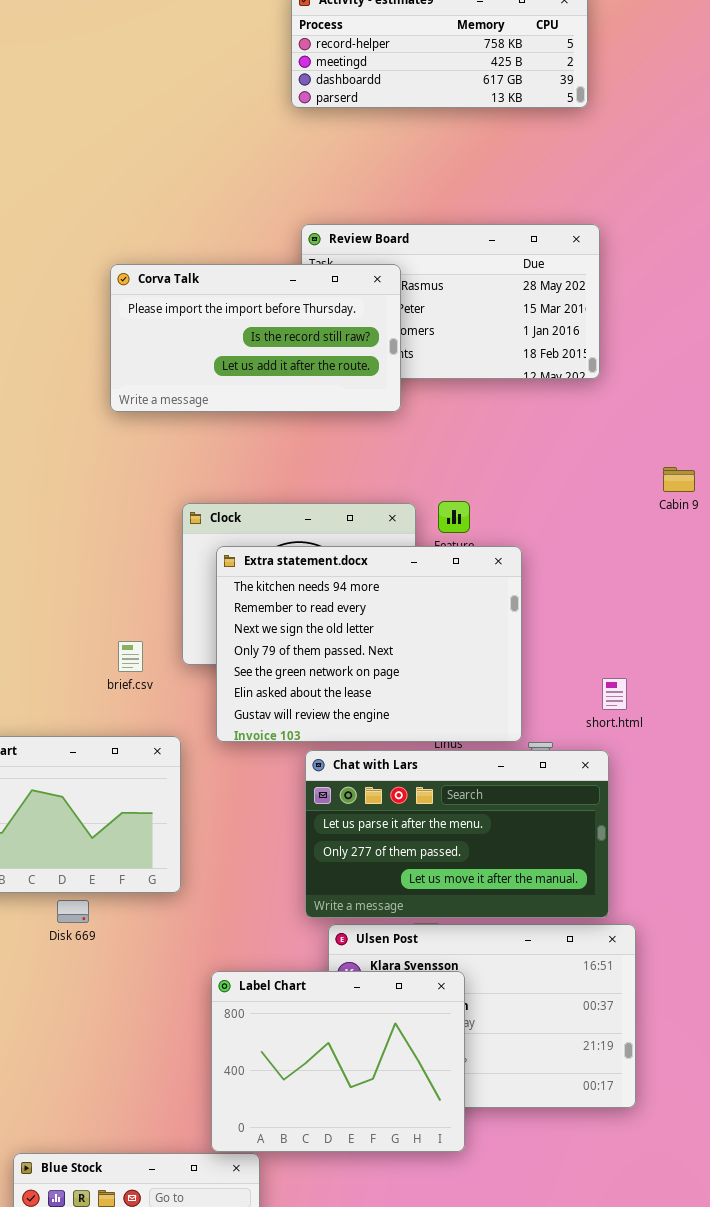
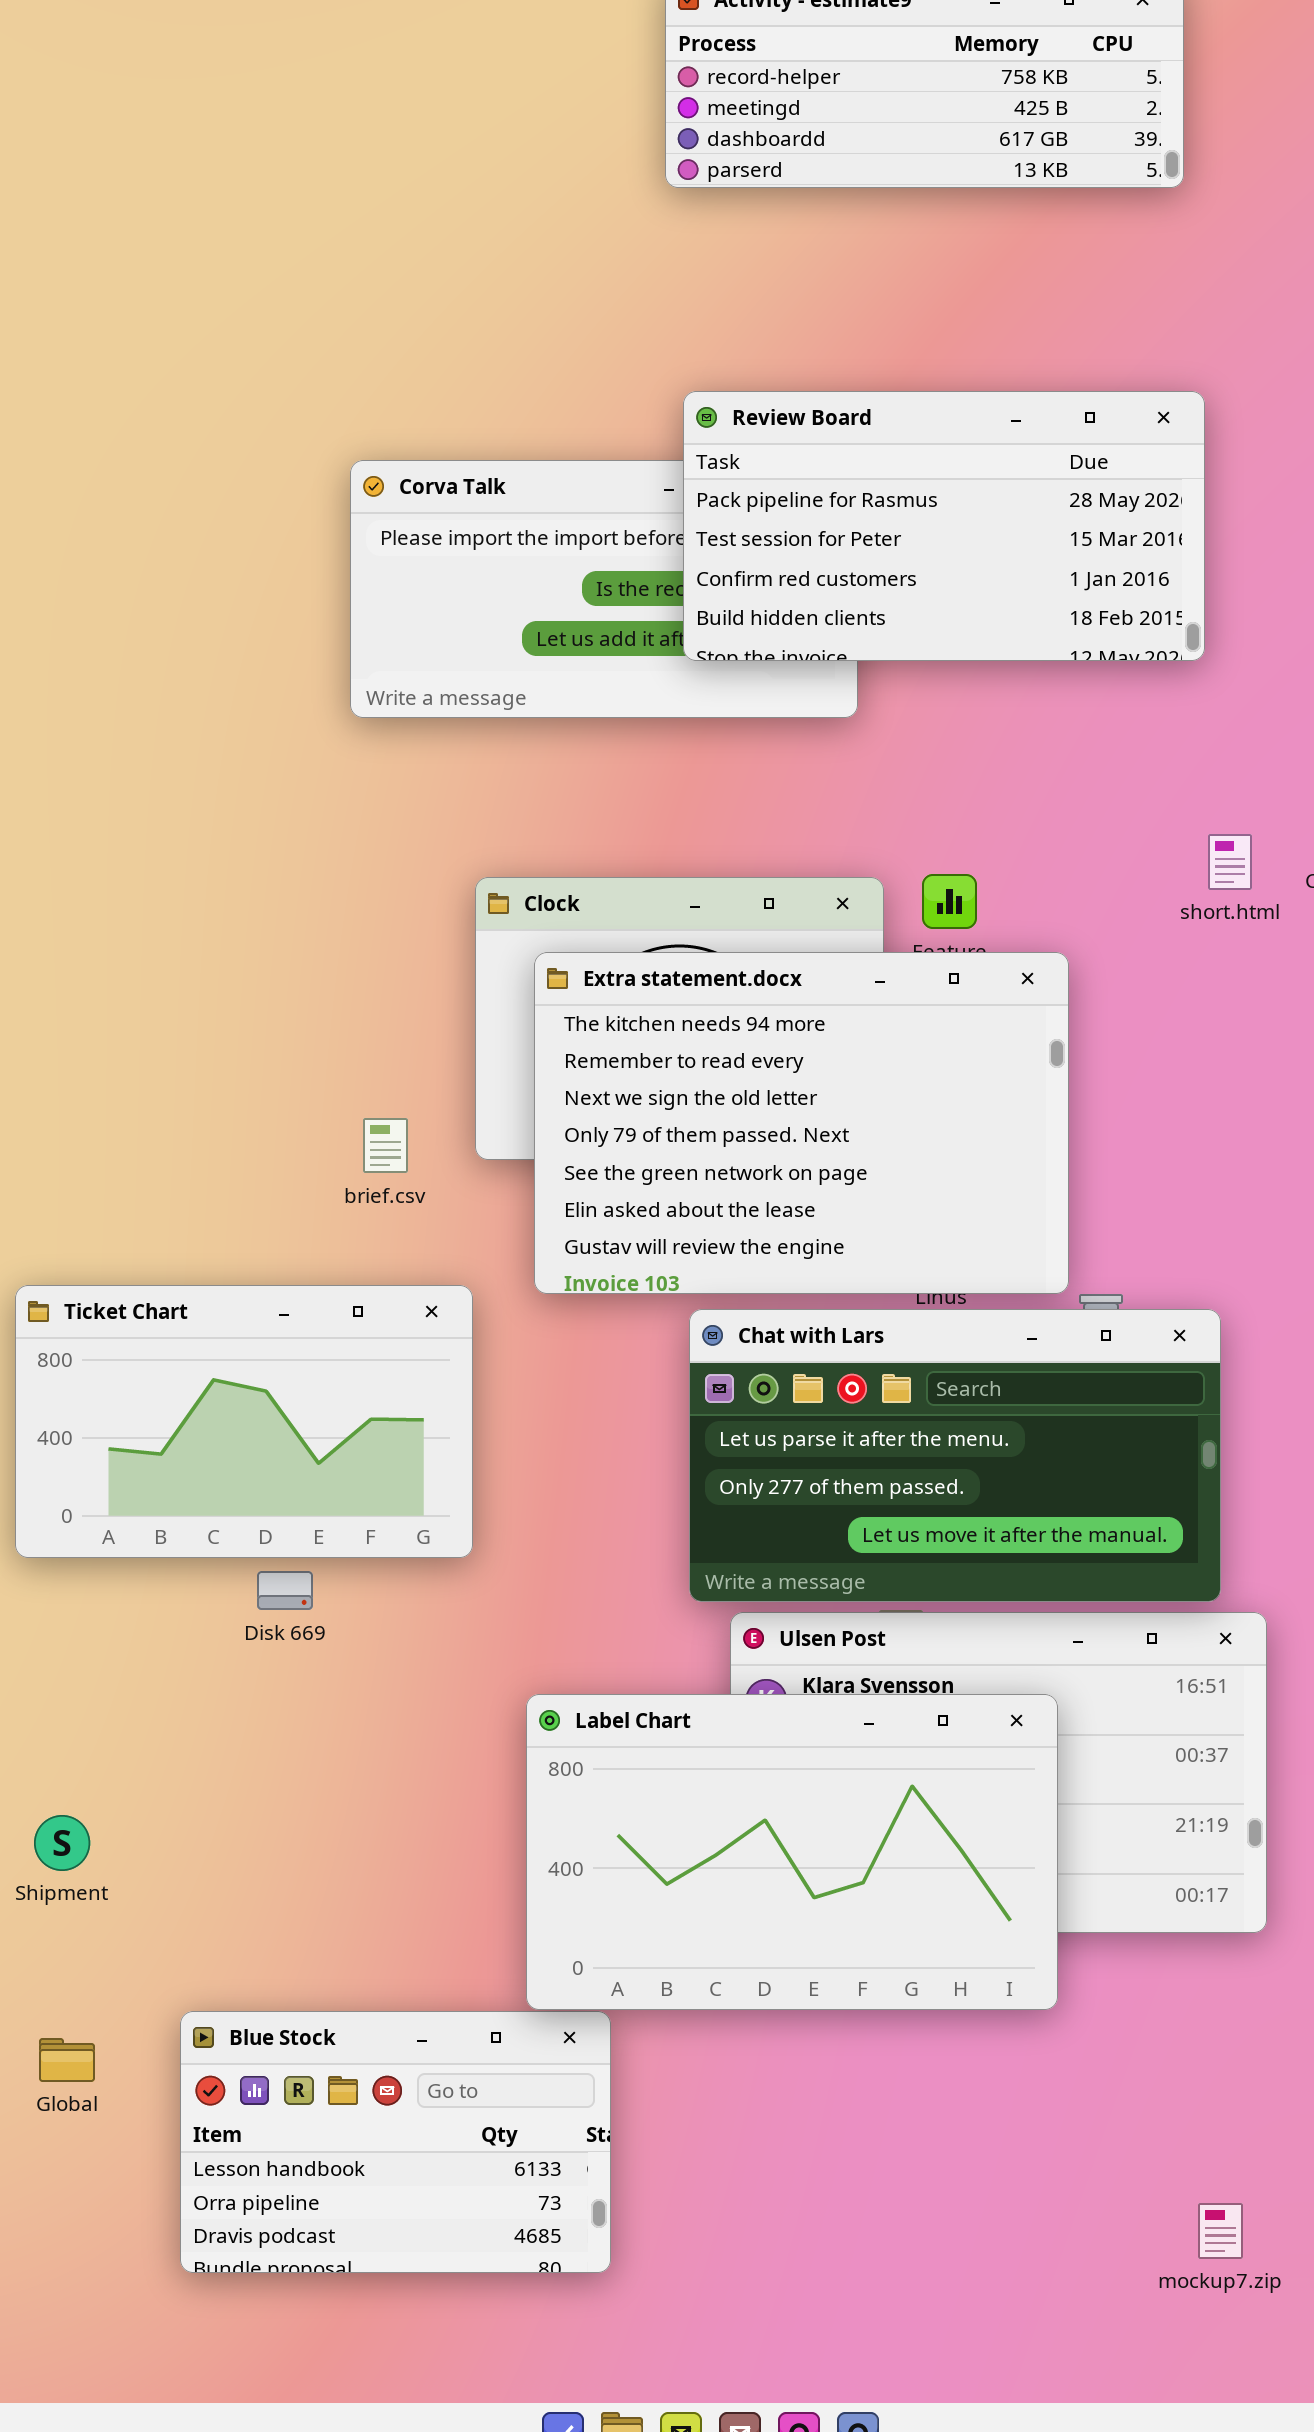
Review Board: [301,224,600,379] -> [683,391,1205,661], raised
short.html: [602,678,627,710] -> [1208,834,1252,890], moved
Label Chart: [211,971,465,1152] -> [526,1694,1058,2010], resized

